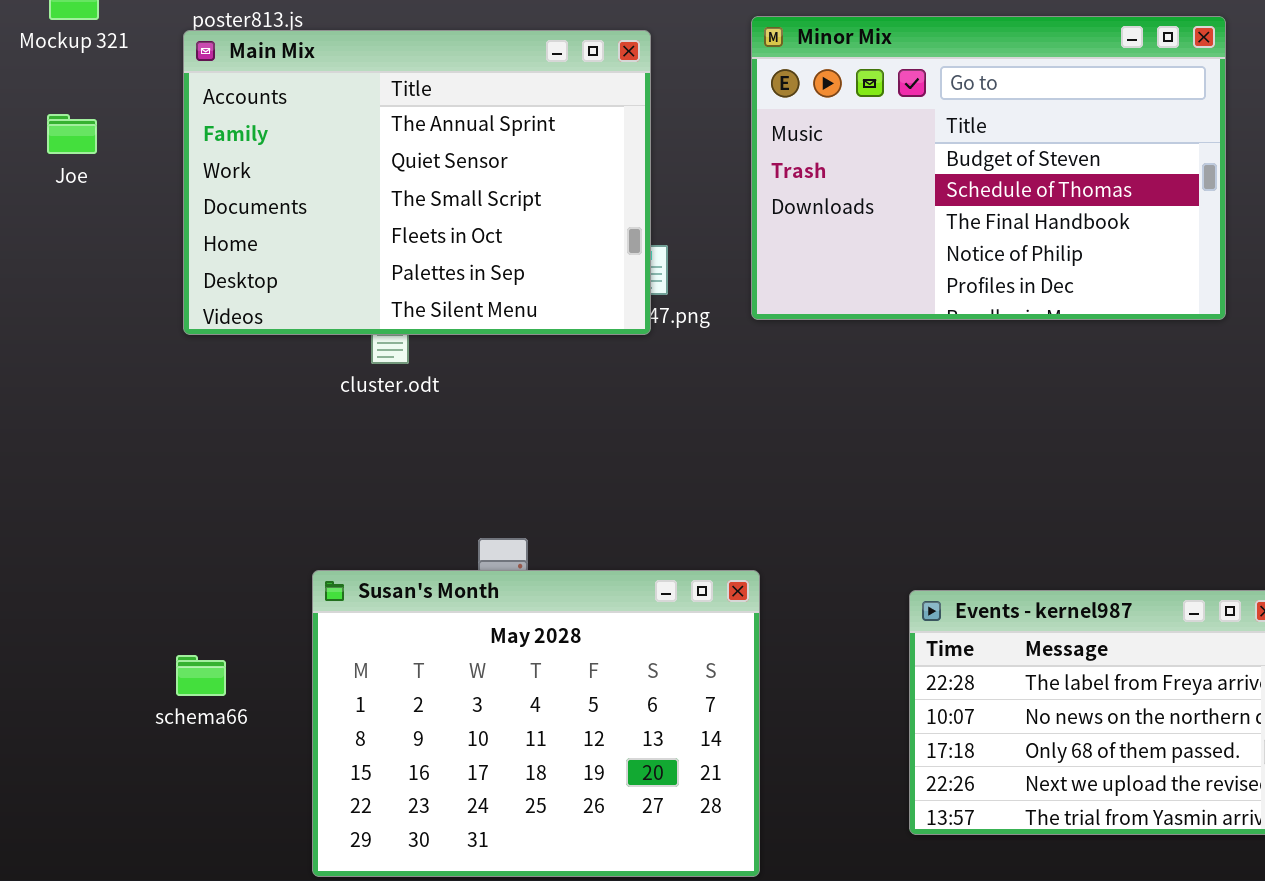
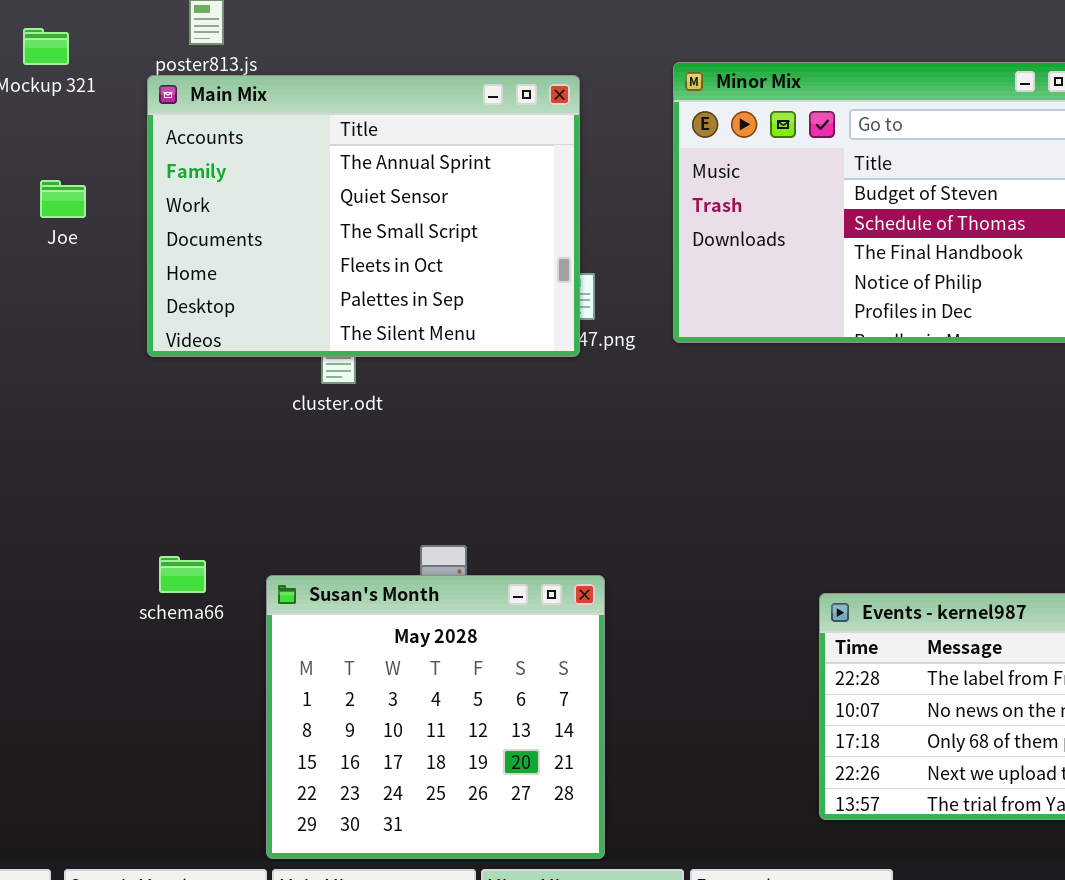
Joe: [47,114,97,154] -> [40,180,86,218], moved
Susan's Month: [312,570,760,877] -> [266,575,605,859], resized
schema66: [176,655,226,696] -> [159,556,206,593], moved

